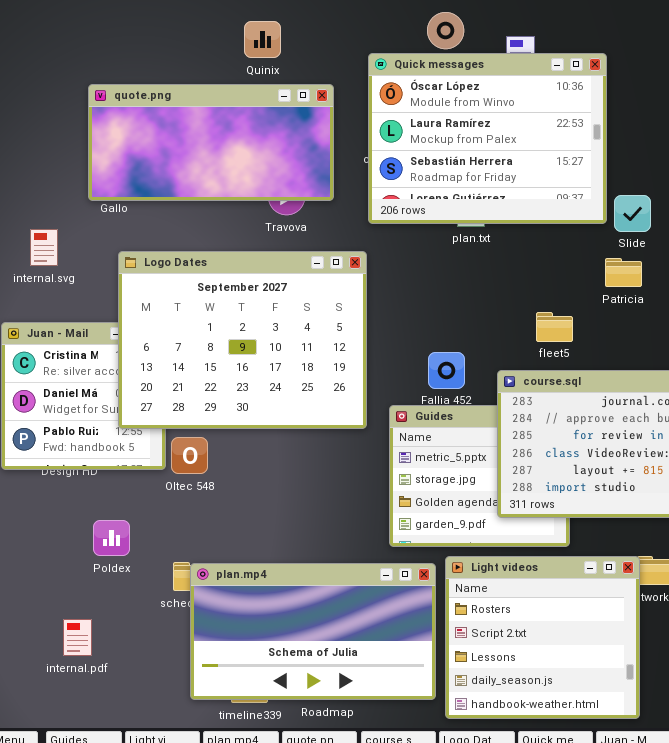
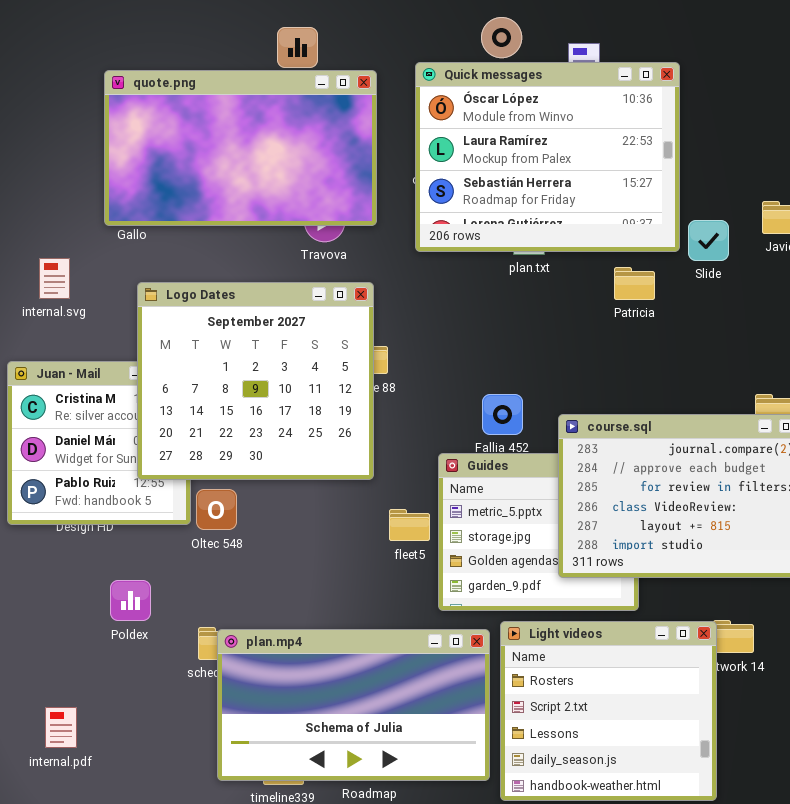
quote.png: [88,84,334,201] -> [104,70,377,226], resized
Logo Dates: [118,251,367,429] -> [137,282,374,480], resized
Patricia: [605,258,642,287] -> [614,267,655,300], moved
fleet5: [536,312,573,342] -> [389,509,430,541], moved
internal.pdf: [63,619,92,656] -> [45,707,77,748], moved

